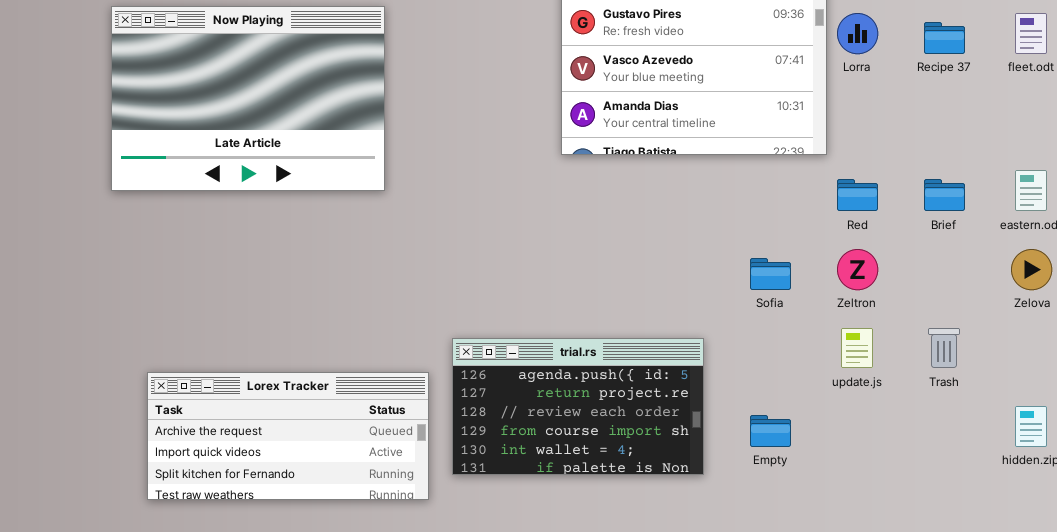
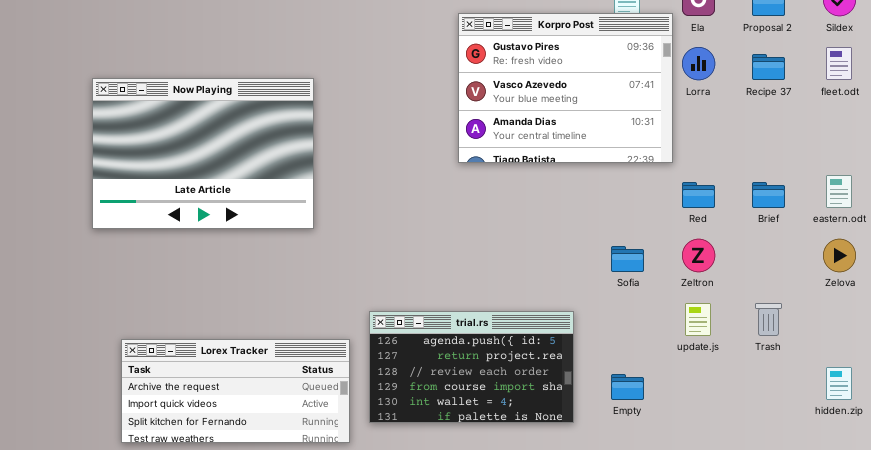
Now Playing: [111,6,385,191] -> [92,78,314,229], moved

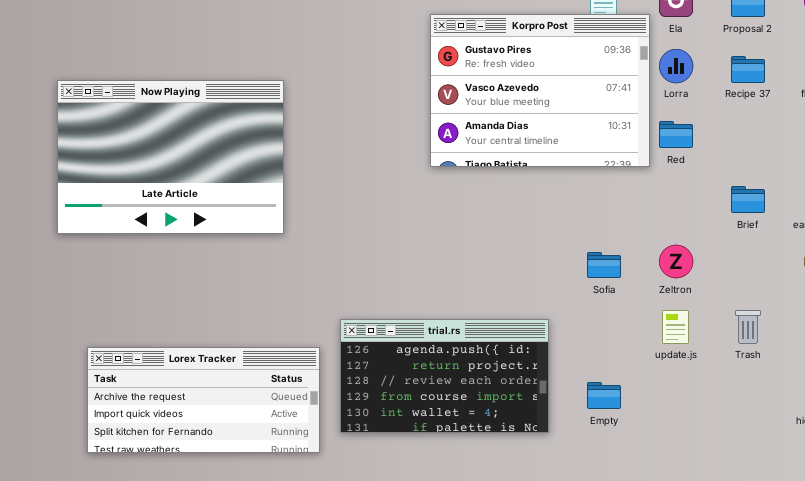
Red: [682,182,715,208] -> [659,121,693,148], moved

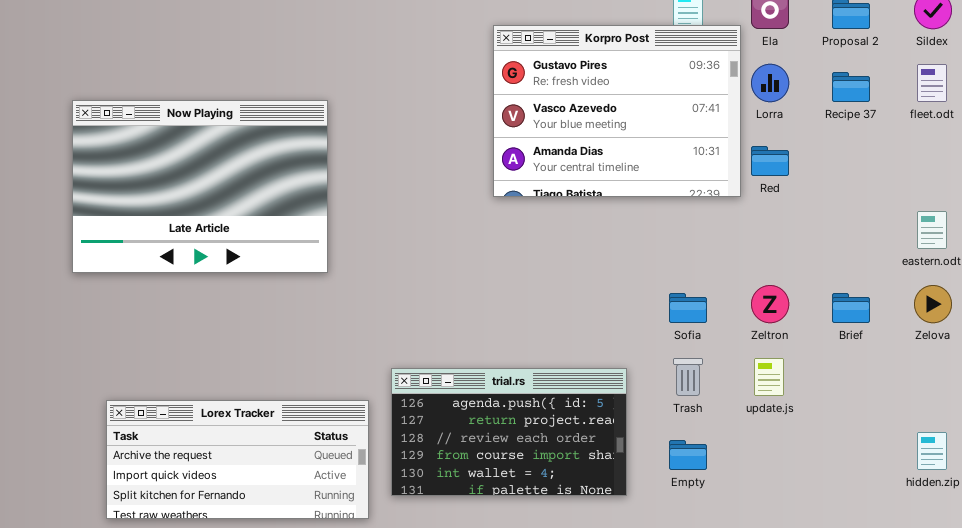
Brief: [731,186,765,213] -> [832,293,870,323], moved
Trash: [735,310,761,344] -> [673,358,703,396], moved

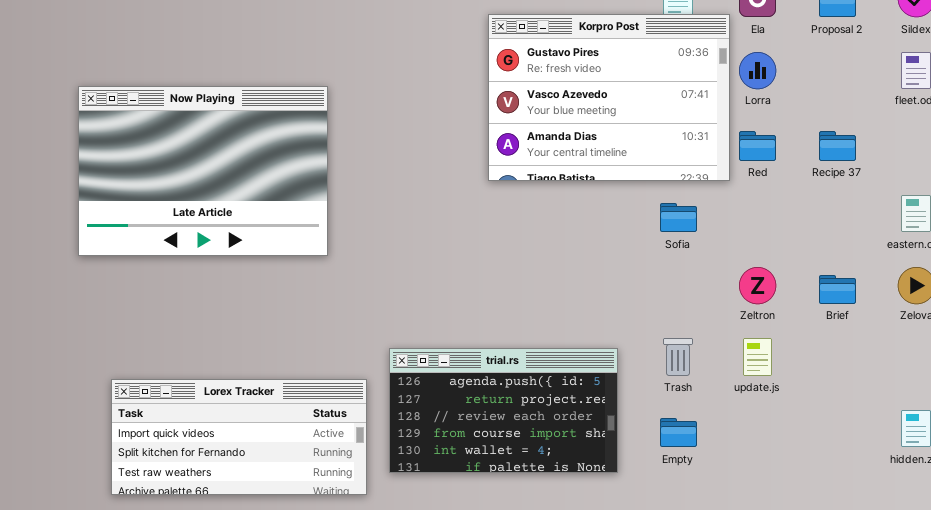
Recipe 37: [832,72,870,102] -> [819,131,856,161], moved
Sofia: [669,293,707,323] -> [660,203,697,232], moved
Lorex Tracker: [106,400,369,519] -> [111,379,367,495], scrolled down 1 row

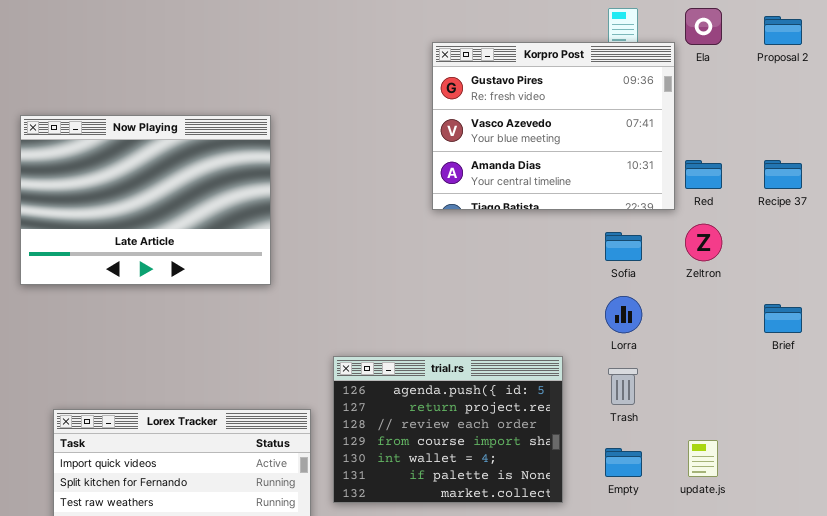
Lorra: [739,52,776,89] -> [605,296,642,333], moved
Zeltron: [739,267,776,304] -> [685,224,722,261], moved
update.js: [743,338,772,376] -> [688,440,718,477], moved
trial.rs: [389,348,618,473] -> [333,356,563,503], resized

